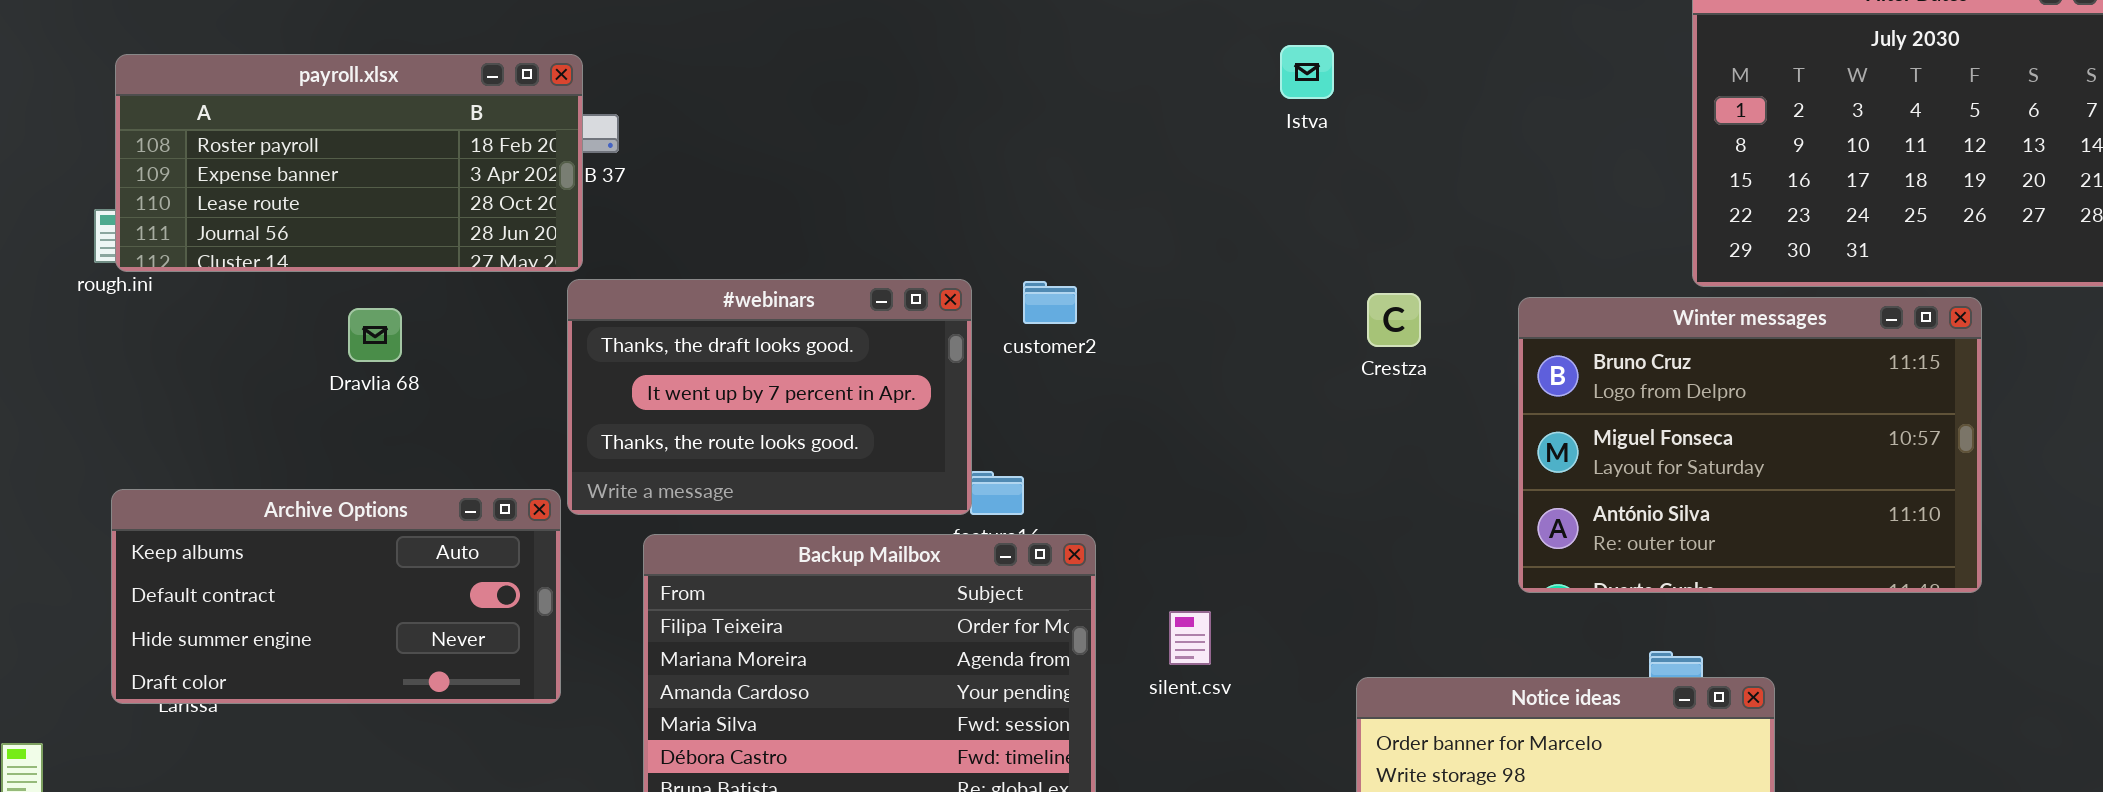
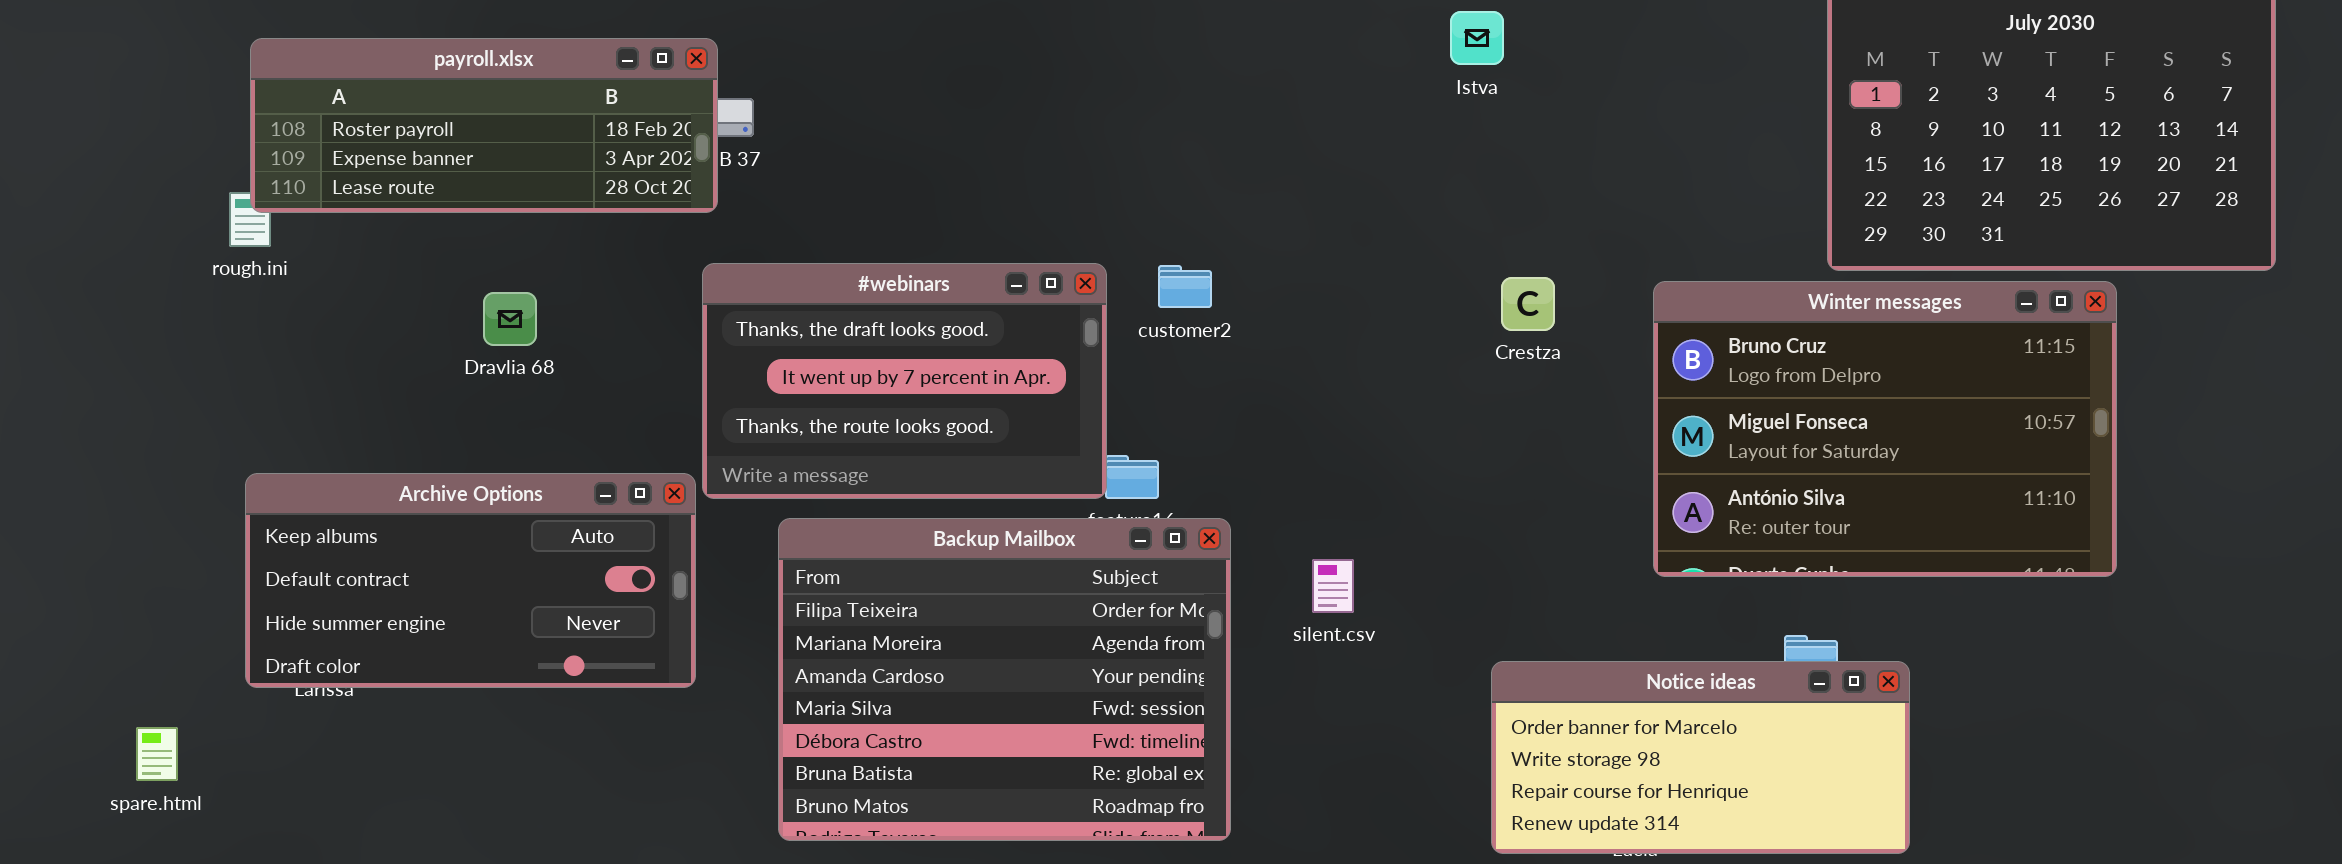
Istva: [1280,45,1334,99] -> [1450,11,1504,65], moved
payroll.xlsx: [115,54,583,272] -> [250,38,718,213], resized
silent.csv: [1169,611,1211,665] -> [1312,559,1354,613], moved

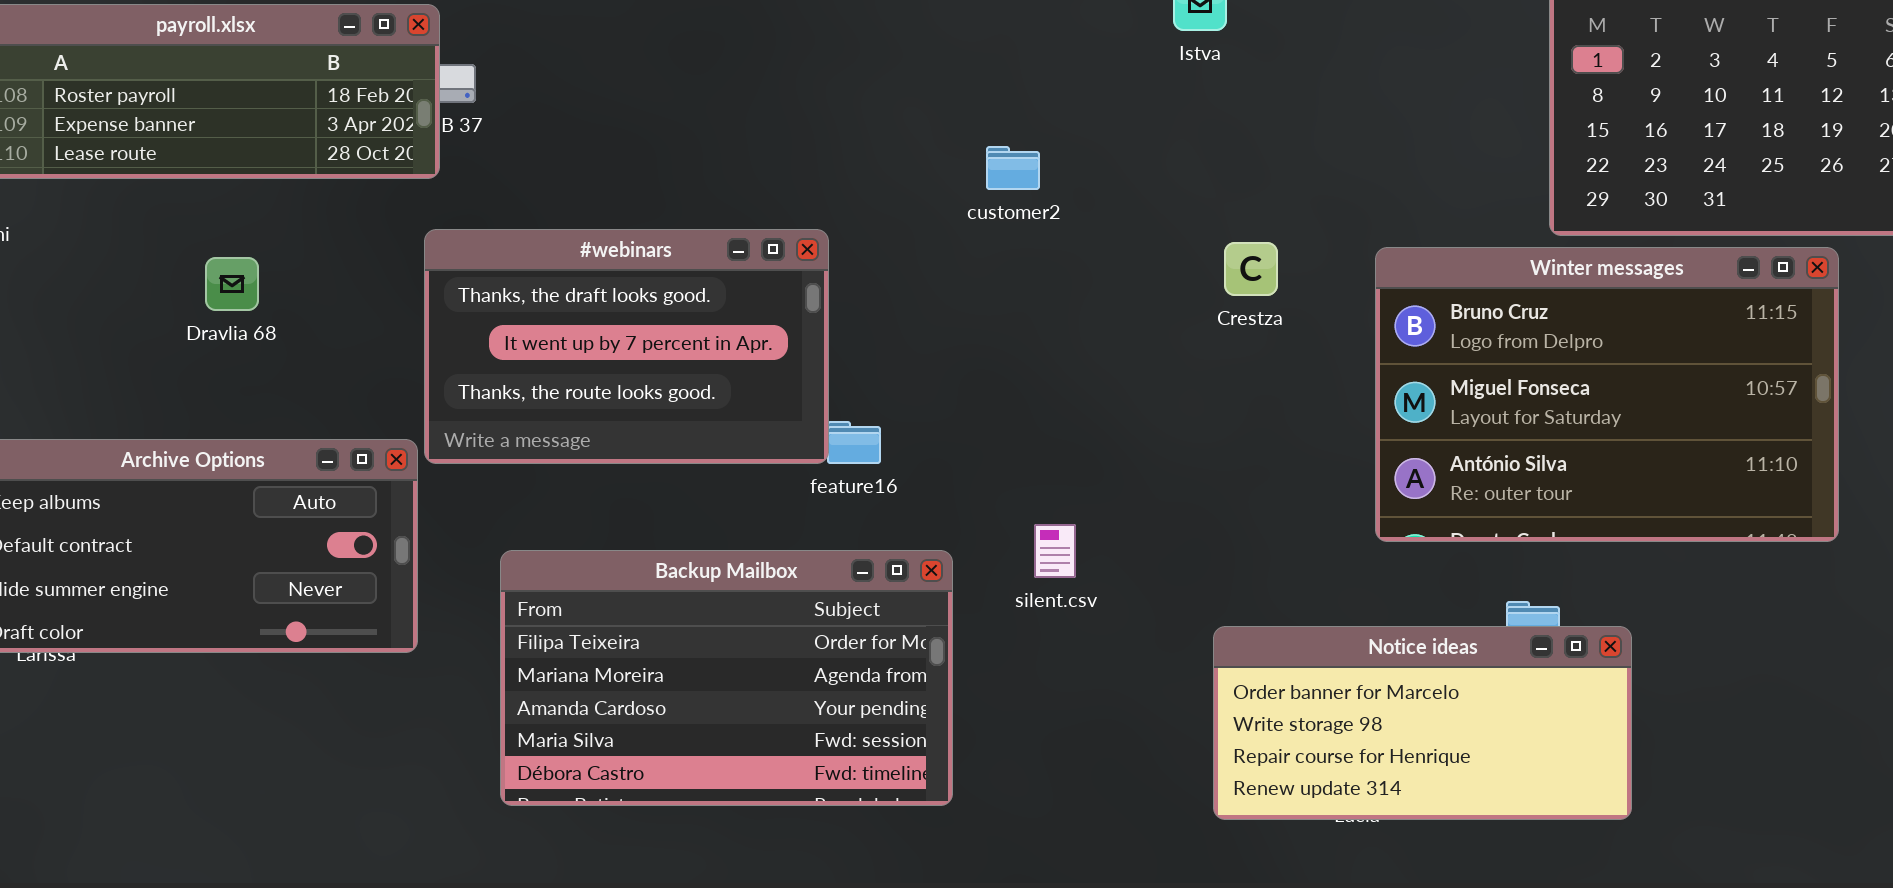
customer2: [1158,265,1212,308] -> [986,146,1040,190], moved
Backup Mailbox: [778,518,1231,841] -> [500,550,953,806], resized

